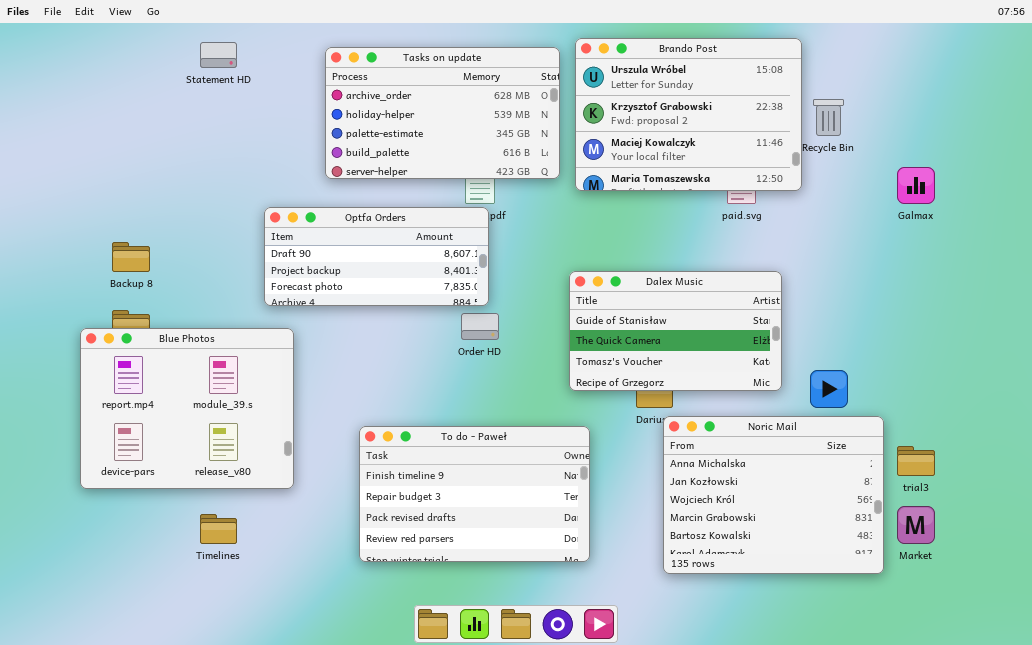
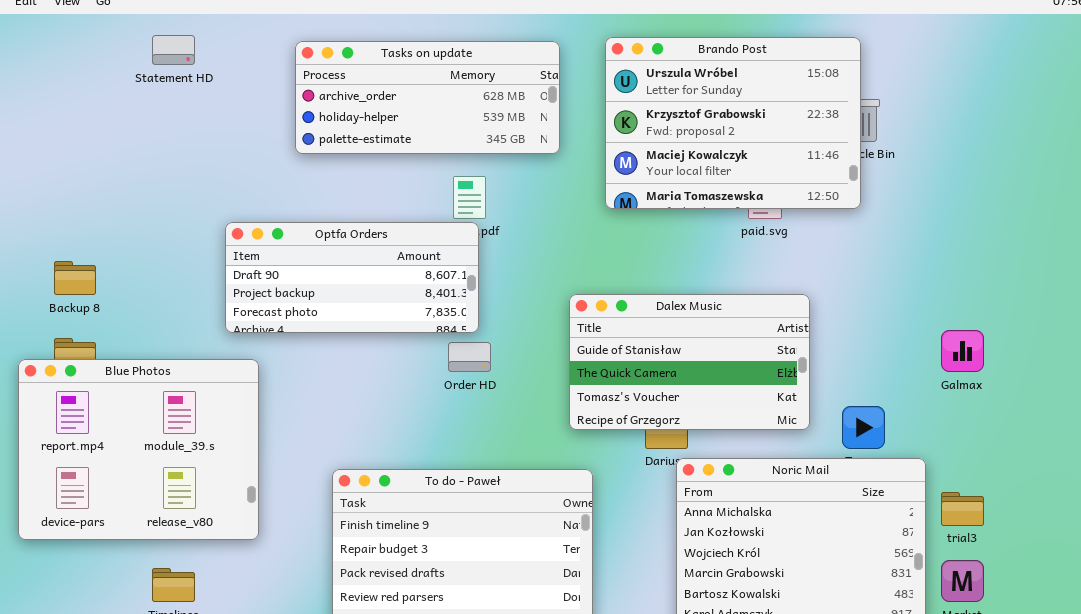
Brando Post: [575,38,802,191] -> [605,37,861,209], moved
Tasks on update: [325,47,560,179] -> [295,41,560,154], resized
Galmax: [897,167,935,204] -> [941,330,984,372], moved

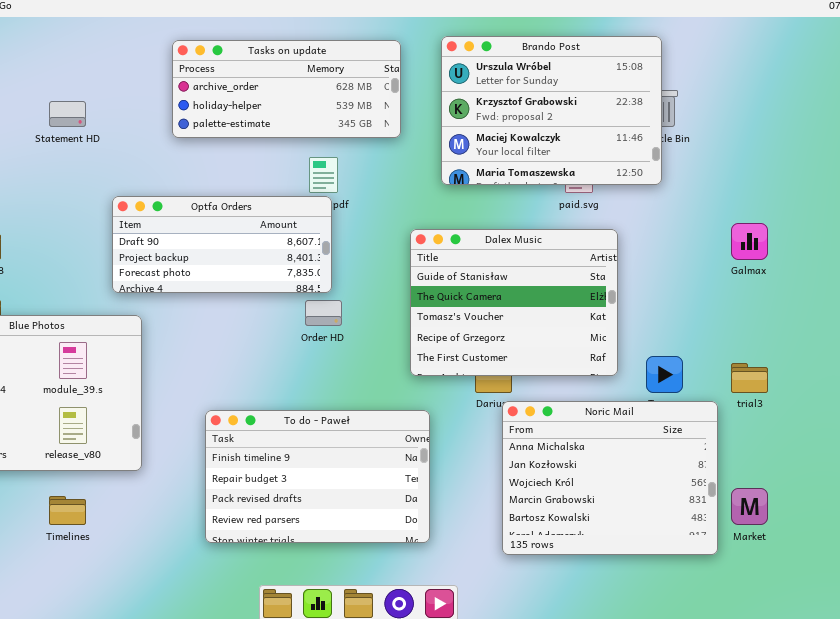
Statement HD: [152,35,195,65] -> [49,101,86,127], moved
Dalex Music: [569,294,810,430] -> [410,229,618,376], resized
Galmax: [941,330,984,372] -> [731,223,768,260], moved
trial3: [941,492,984,526] -> [731,363,768,393], moved

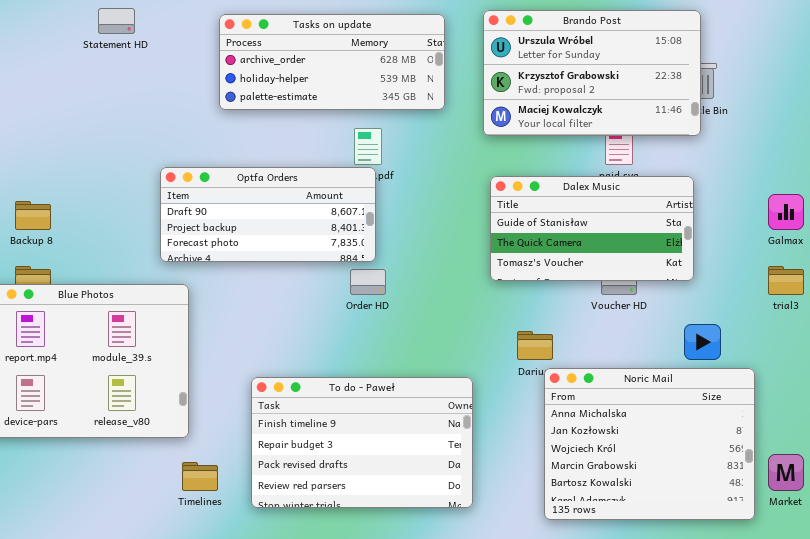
Brando Post: [441,36,662,185] -> [483,10,701,136], resized
Statement HD: [49,101,86,127] -> [98,8,135,34], moved
Dalex Music: [410,229,618,376] -> [490,176,694,281], moved, resized
trial3: [731,363,768,393] -> [768,266,804,295], moved
Timelines: [49,496,86,525] -> [182,462,218,491], moved

